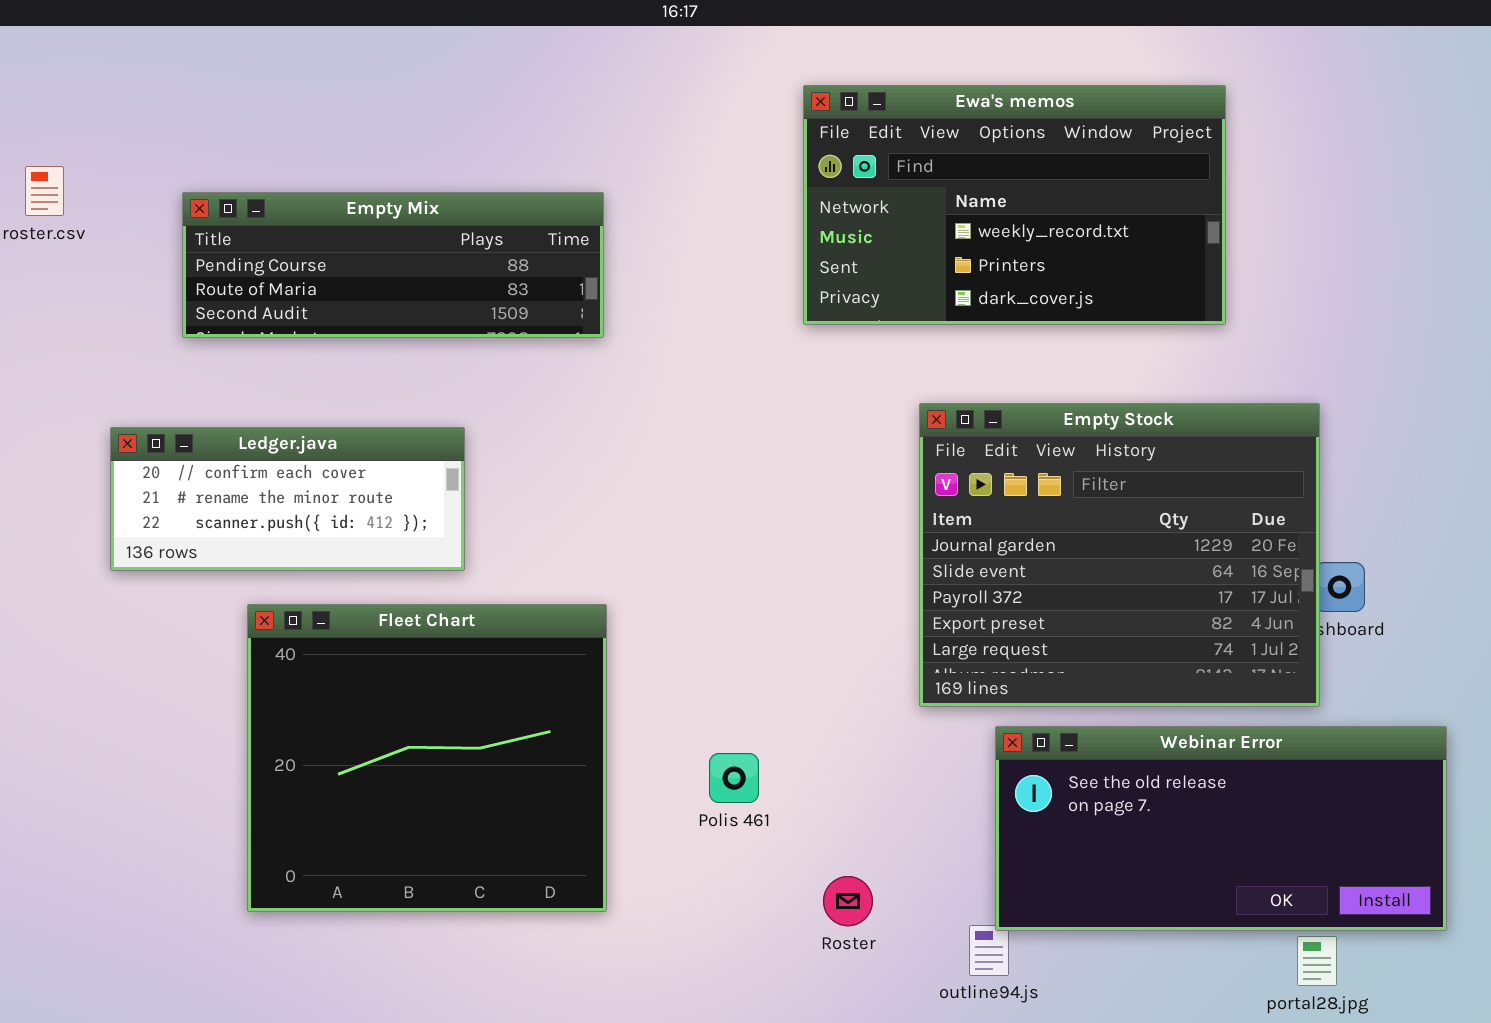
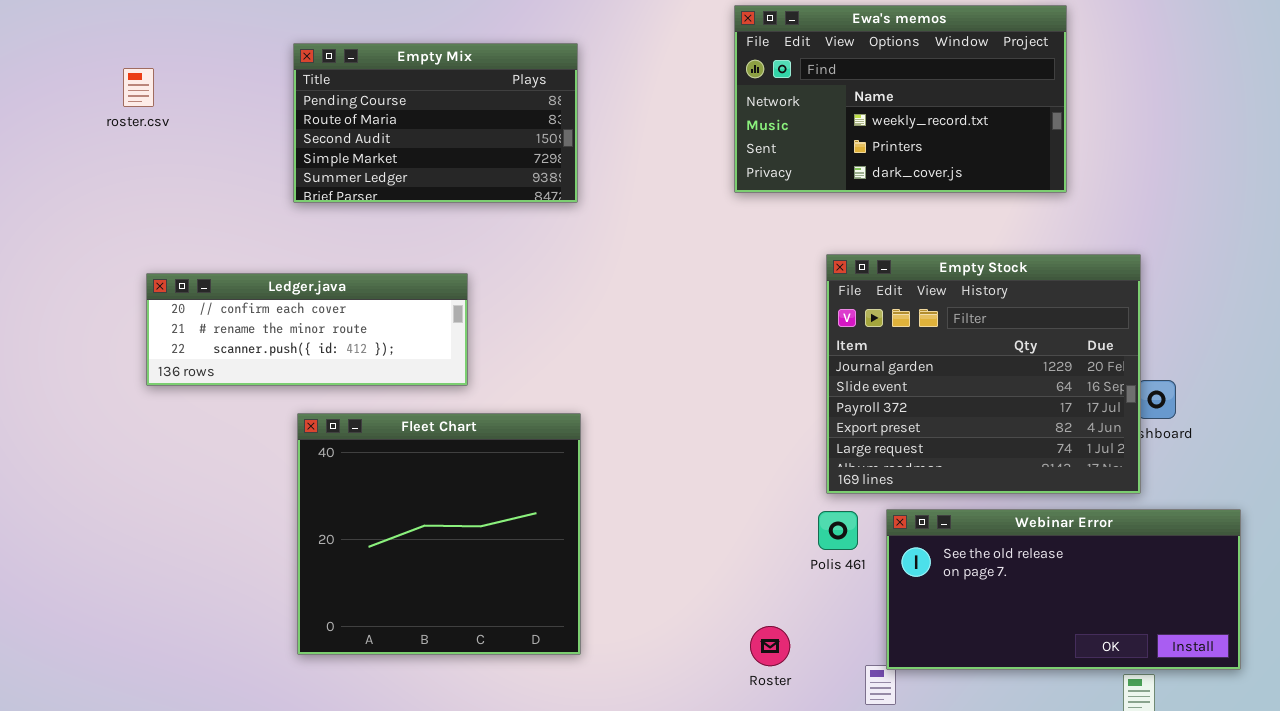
Empty Mix: [182,192,604,338] -> [293,43,578,203], resized
Ledger.java: [110,427,465,571] -> [146,273,468,386], resized
Polis 461: [709,753,759,803] -> [818,511,858,550], moved

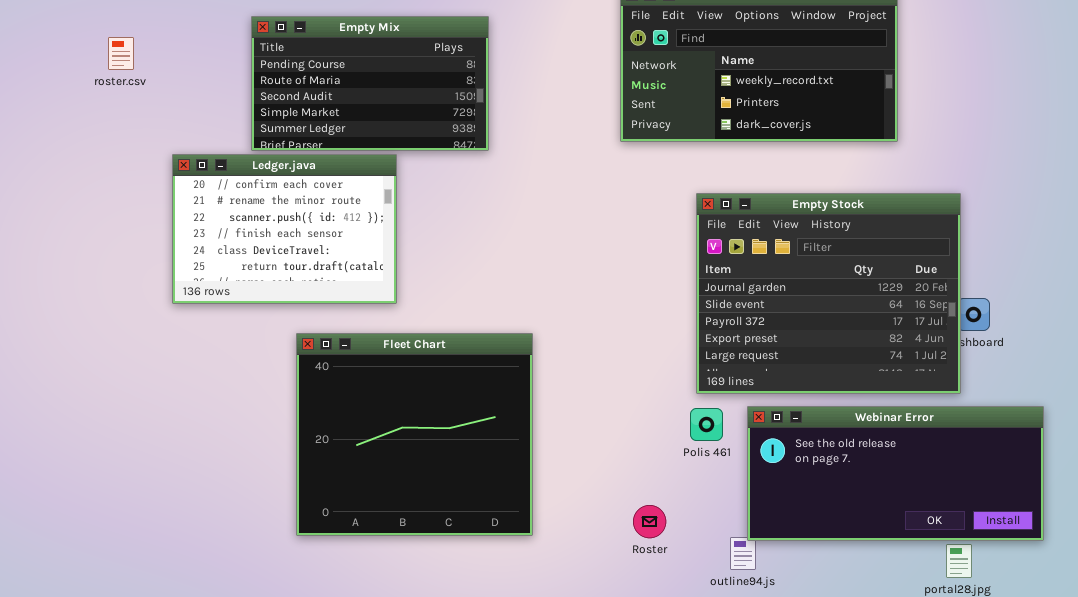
Ledger.java: [146,273,468,386] -> [172,154,397,304], resized
Fleet Chart: [297,413,581,655] -> [296,333,533,536], moved

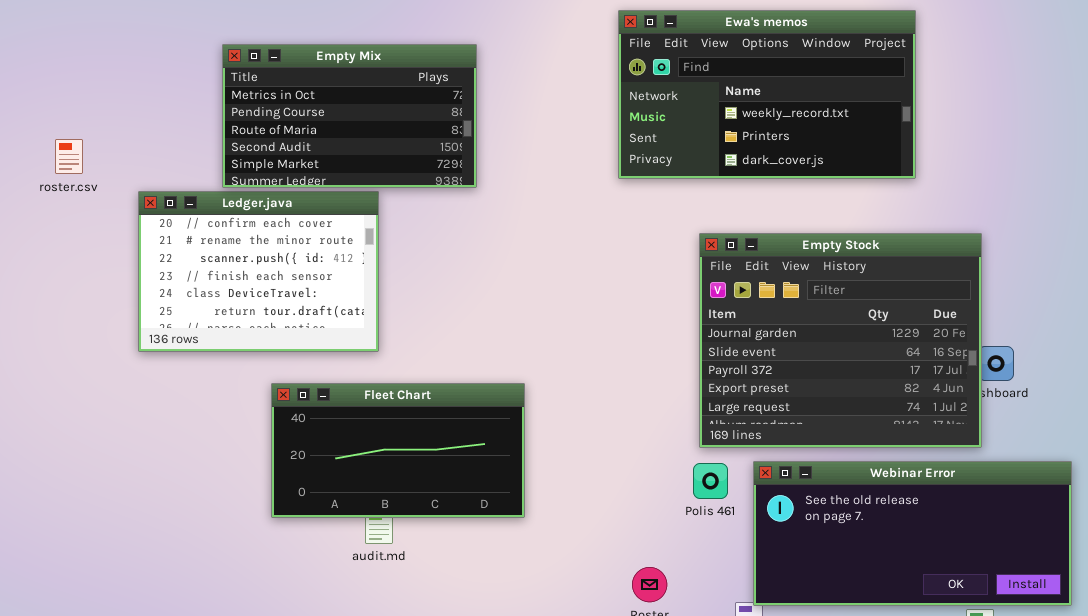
Empty Mix: [251,16,489,151] -> [222,44,477,188], scrolled up 1 row
roster.csv: [108,37,134,70] -> [55,139,83,174], moved
Fleet Chart: [296,333,533,536] -> [271,383,525,518], resized

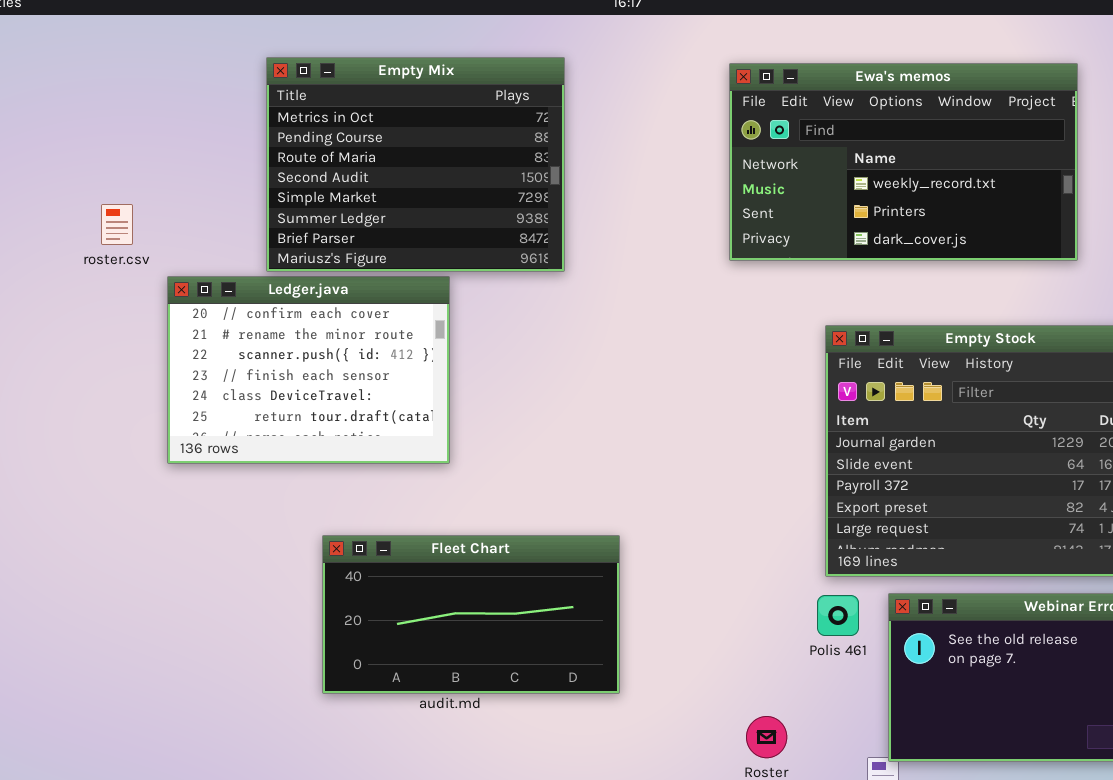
Empty Mix: [222,44,477,188] -> [266,57,565,272], resized
roster.csv: [55,139,83,174] -> [101,204,133,245], moved
Fleet Chart: [271,383,525,518] -> [322,535,620,694], moved

